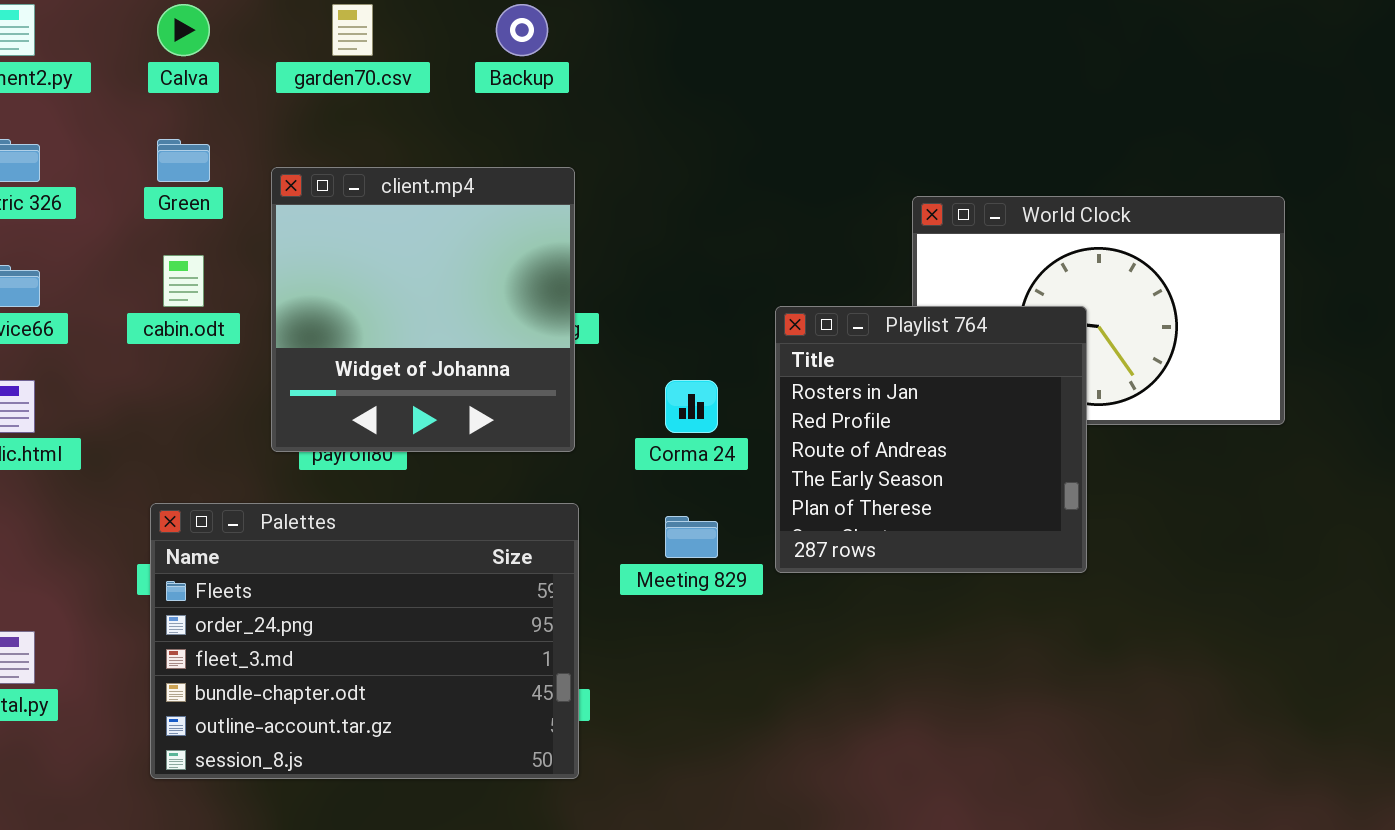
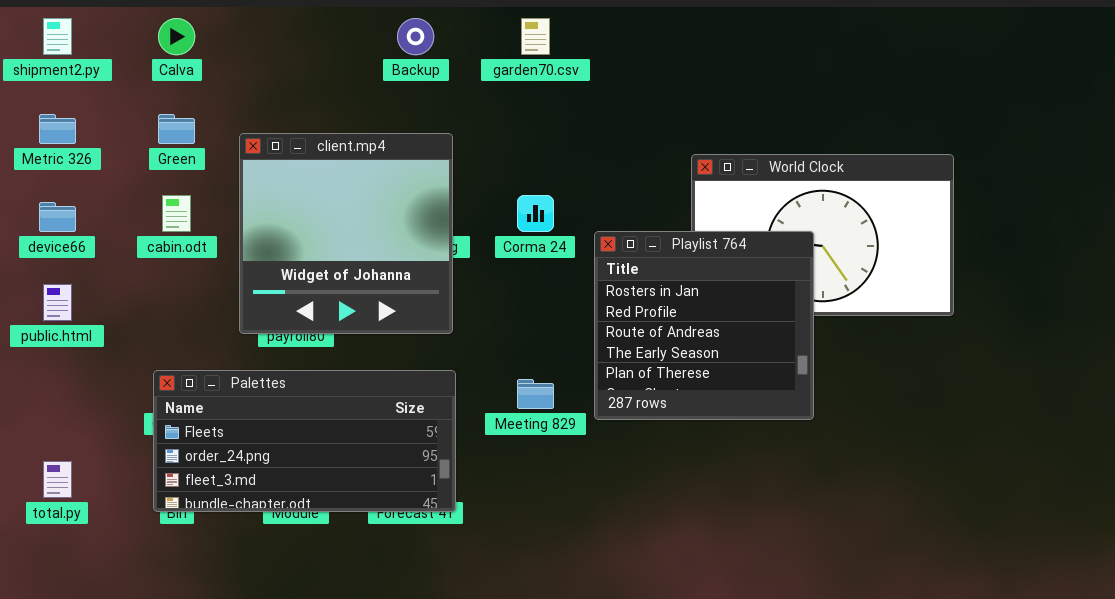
garden70.csv: [332,4,373,56] -> [521,18,550,55], moved
Corma 24: [665,380,718,433] -> [517,195,554,232], moved
Palettes: [150,503,579,779] -> [153,370,456,512], resized

